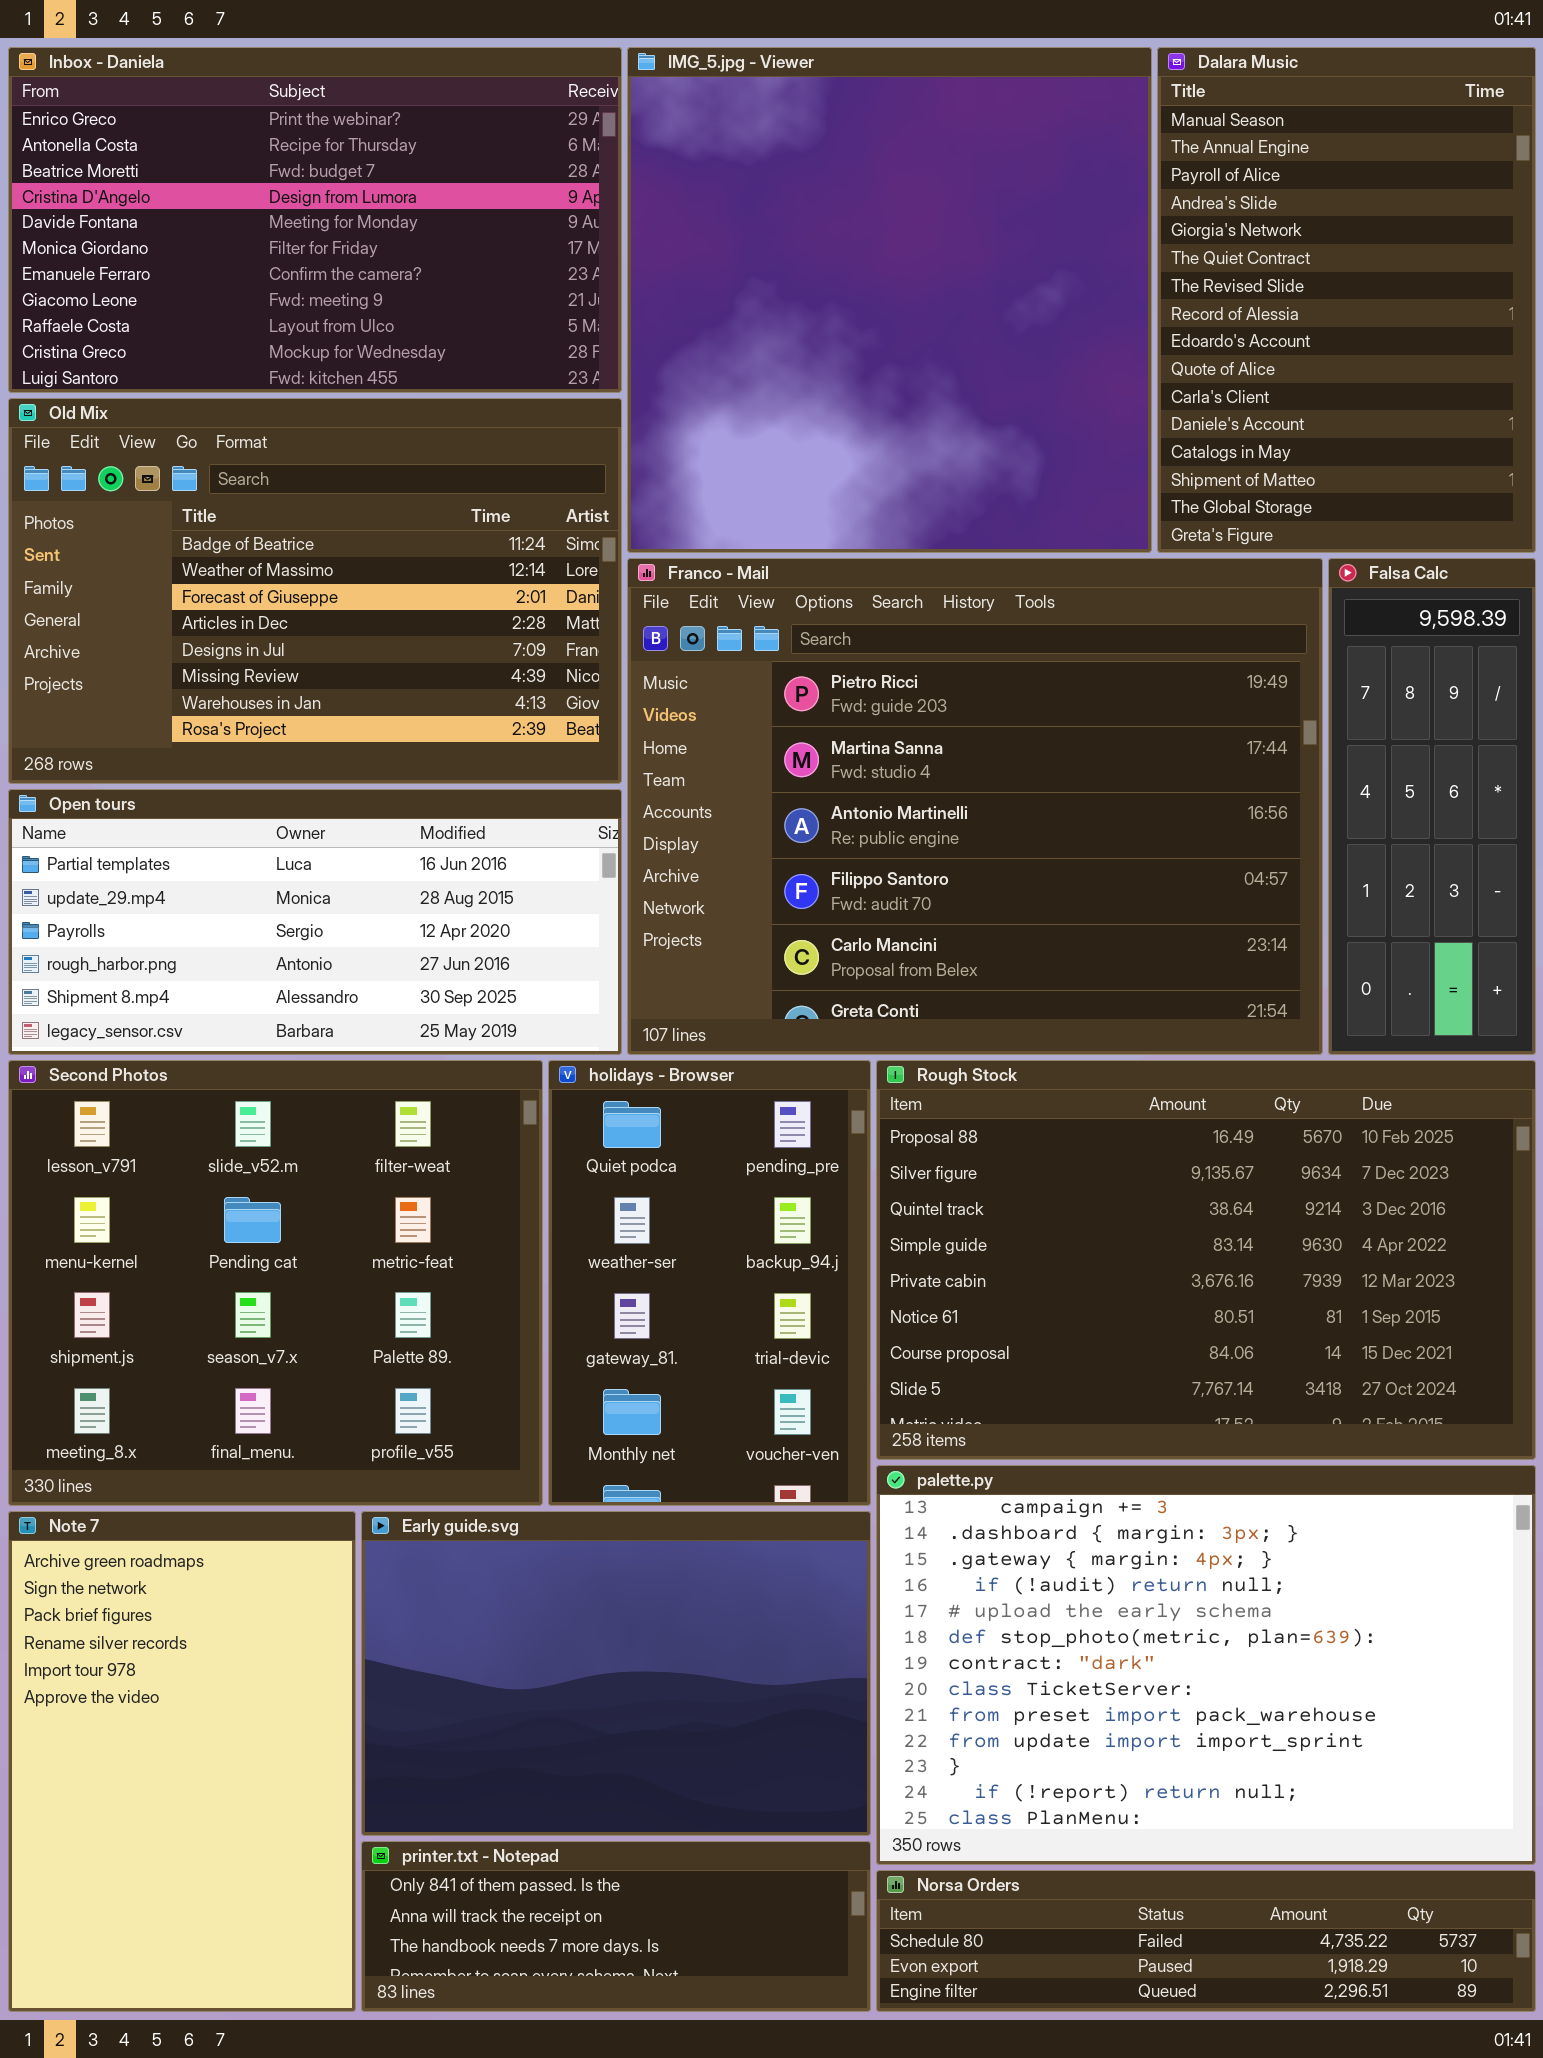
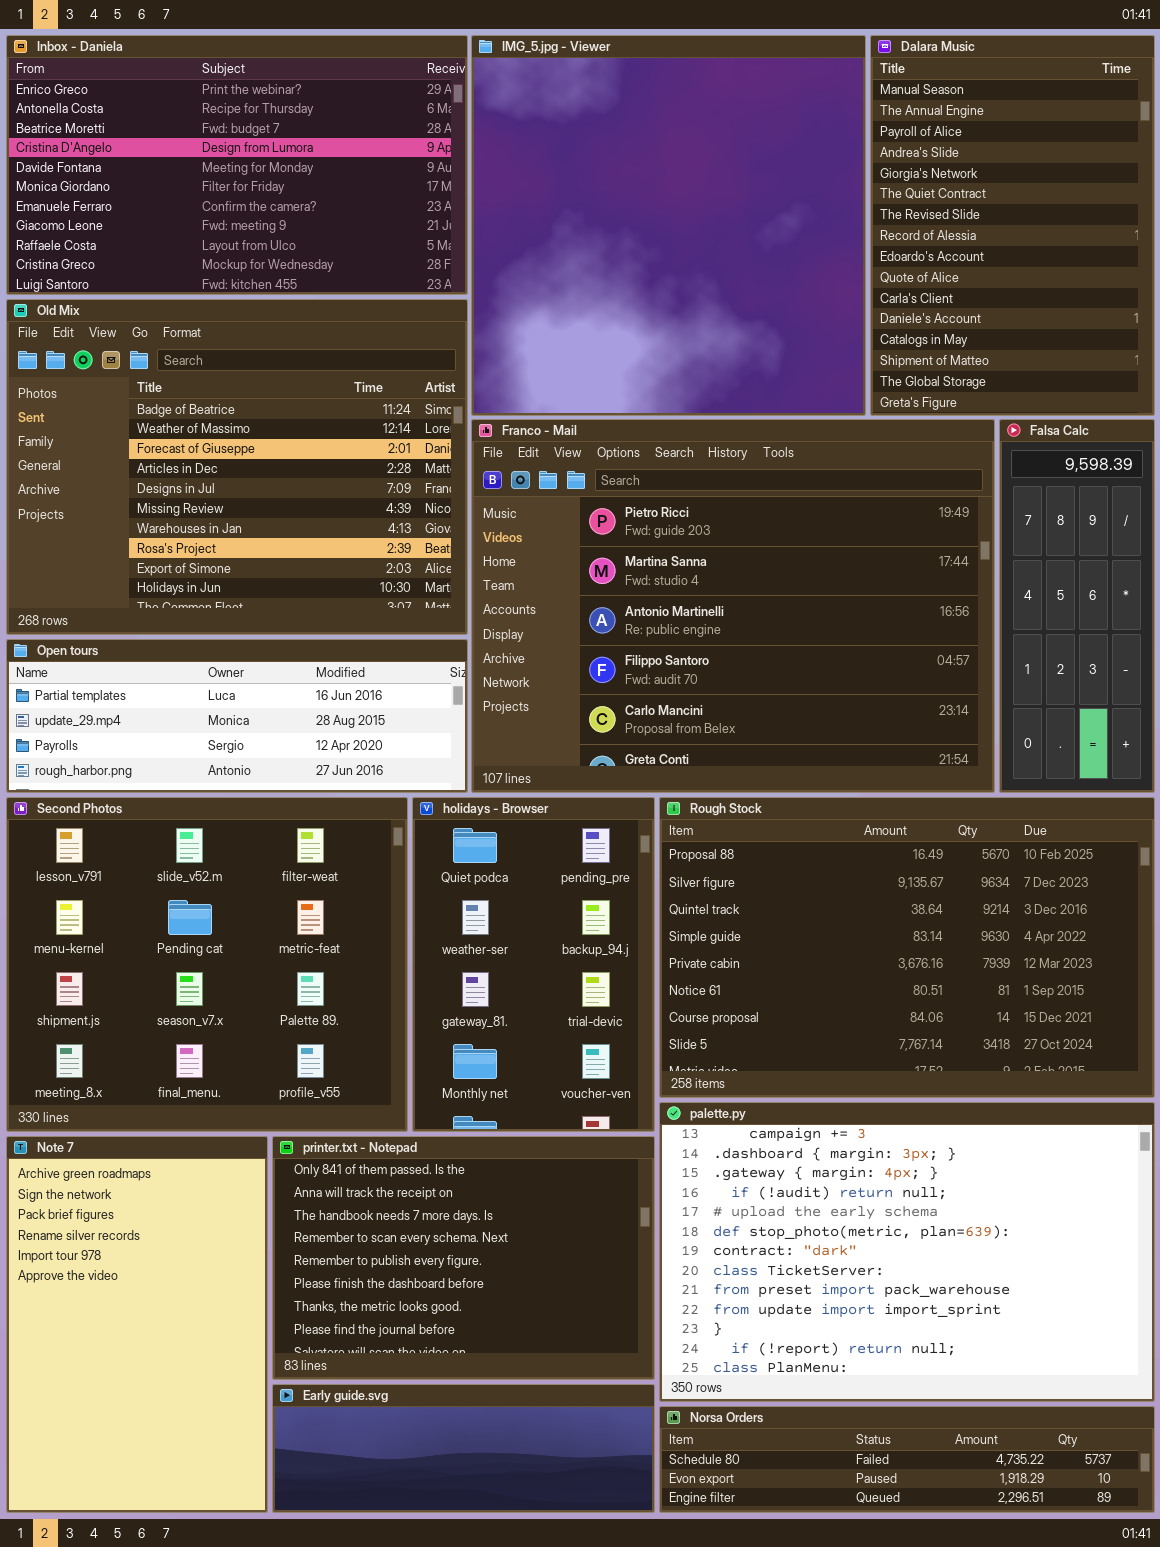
Old Mix: [8,398,622,784] -> [6,299,468,635], resized
Open tours: [8,789,622,1055] -> [6,639,468,793], resized
Early guide.svg: [361,1511,871,1836] -> [272,1384,655,1513], moved, resized
printer.txt - Notepad: [361,1841,871,2012] -> [272,1136,655,1380], moved, resized

